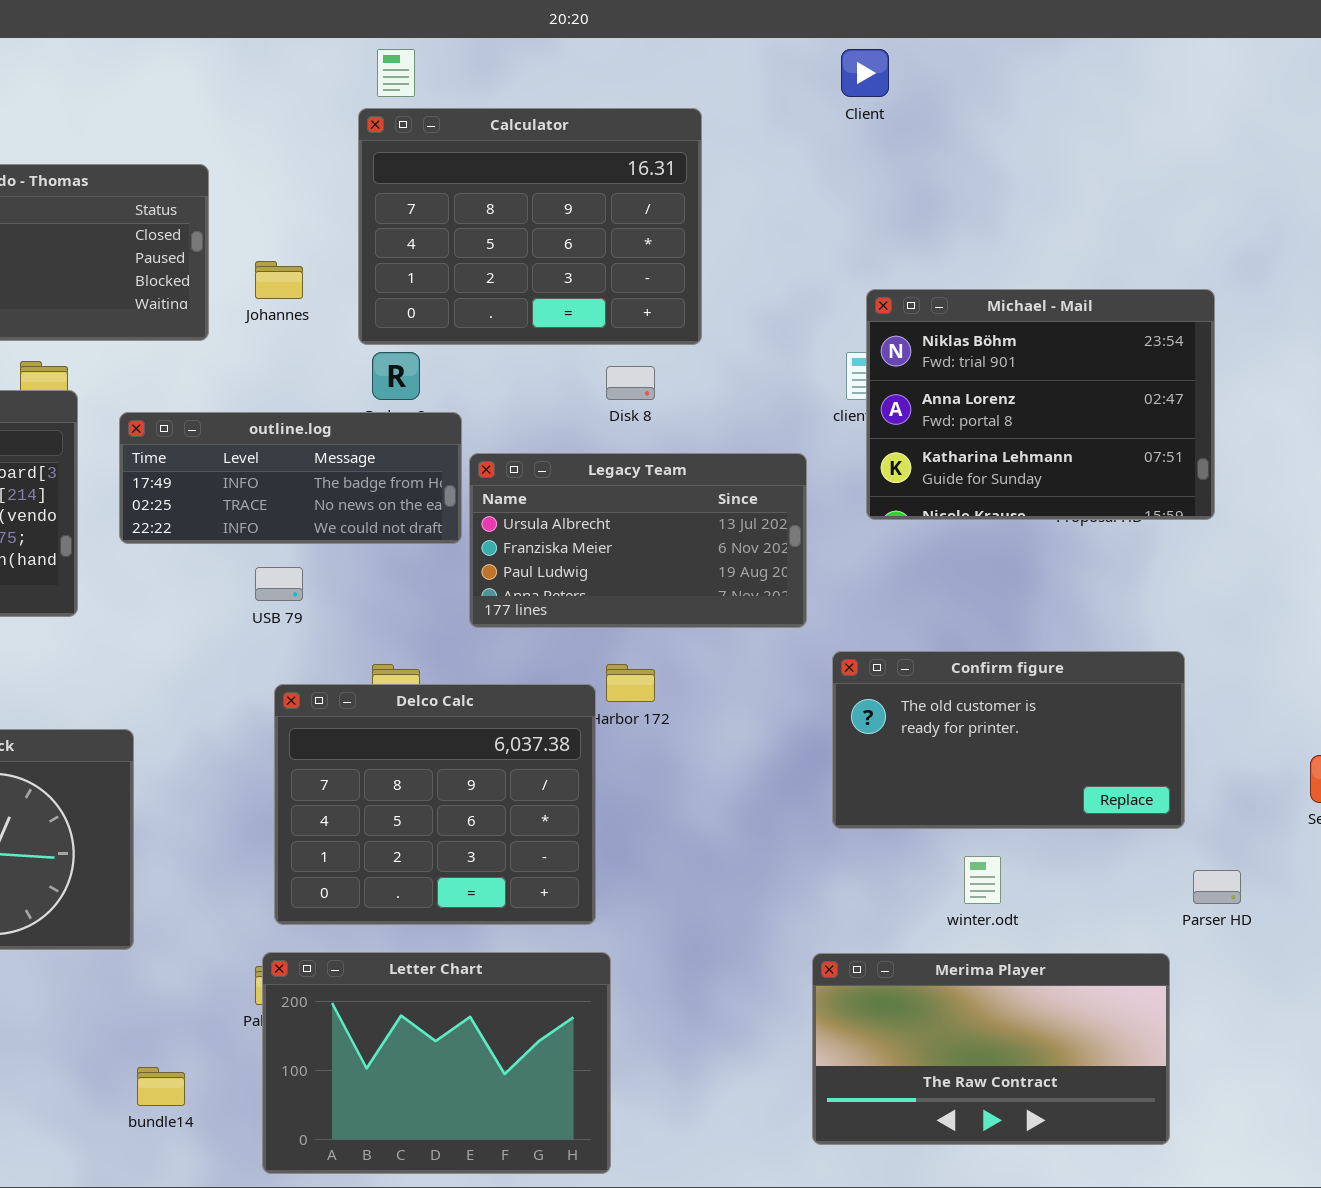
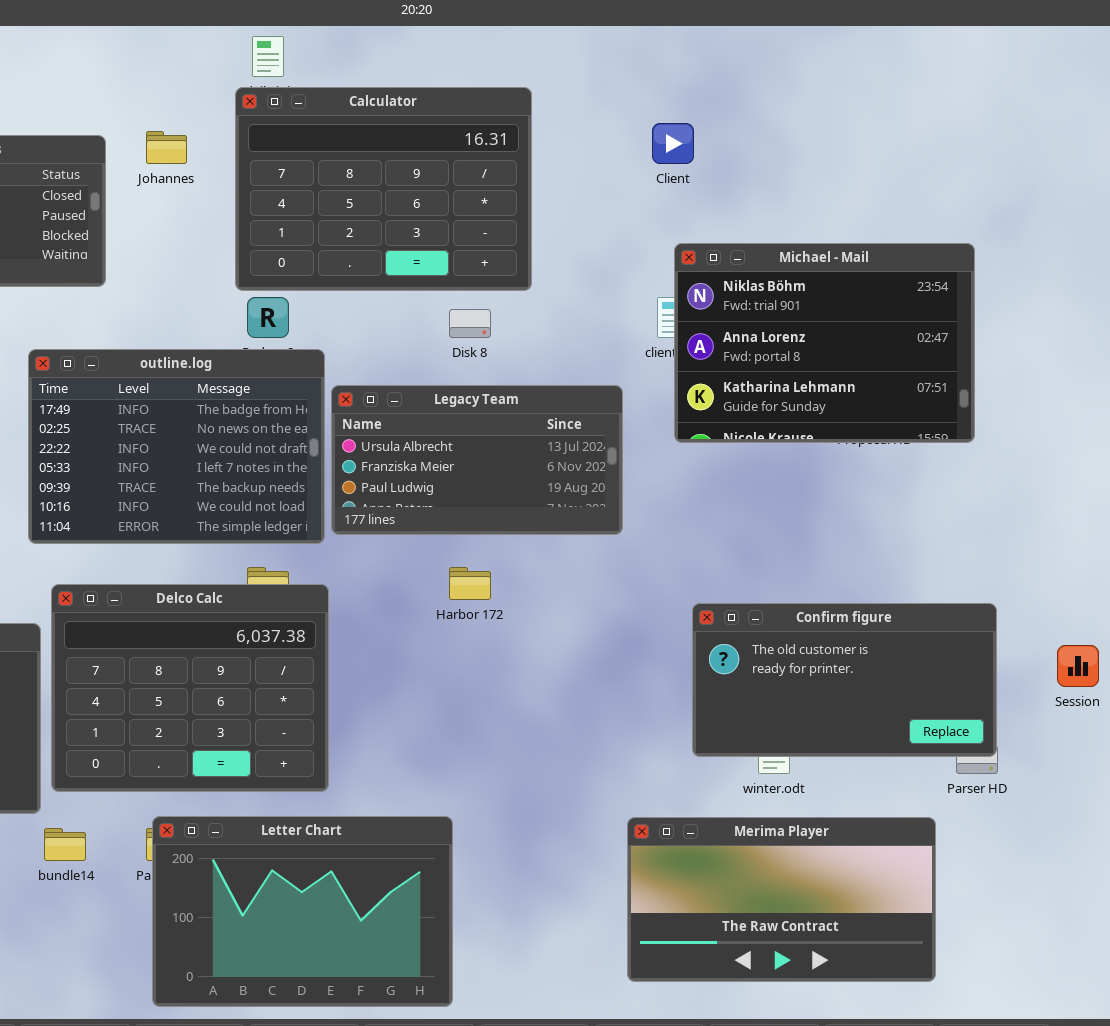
Client: [841,49,889,97] -> [652,123,694,164], moved
Johannes: [255,261,303,299] -> [146,131,187,164], moved
outline.log: [119,412,462,544] -> [28,349,325,544], resized
Confirm figure: [832,651,1185,829] -> [692,603,997,757], moved
Delco Calc: [274,684,596,925] -> [51,584,329,792], moved
bundle14: [137,1067,185,1106] -> [44,828,86,861], moved

